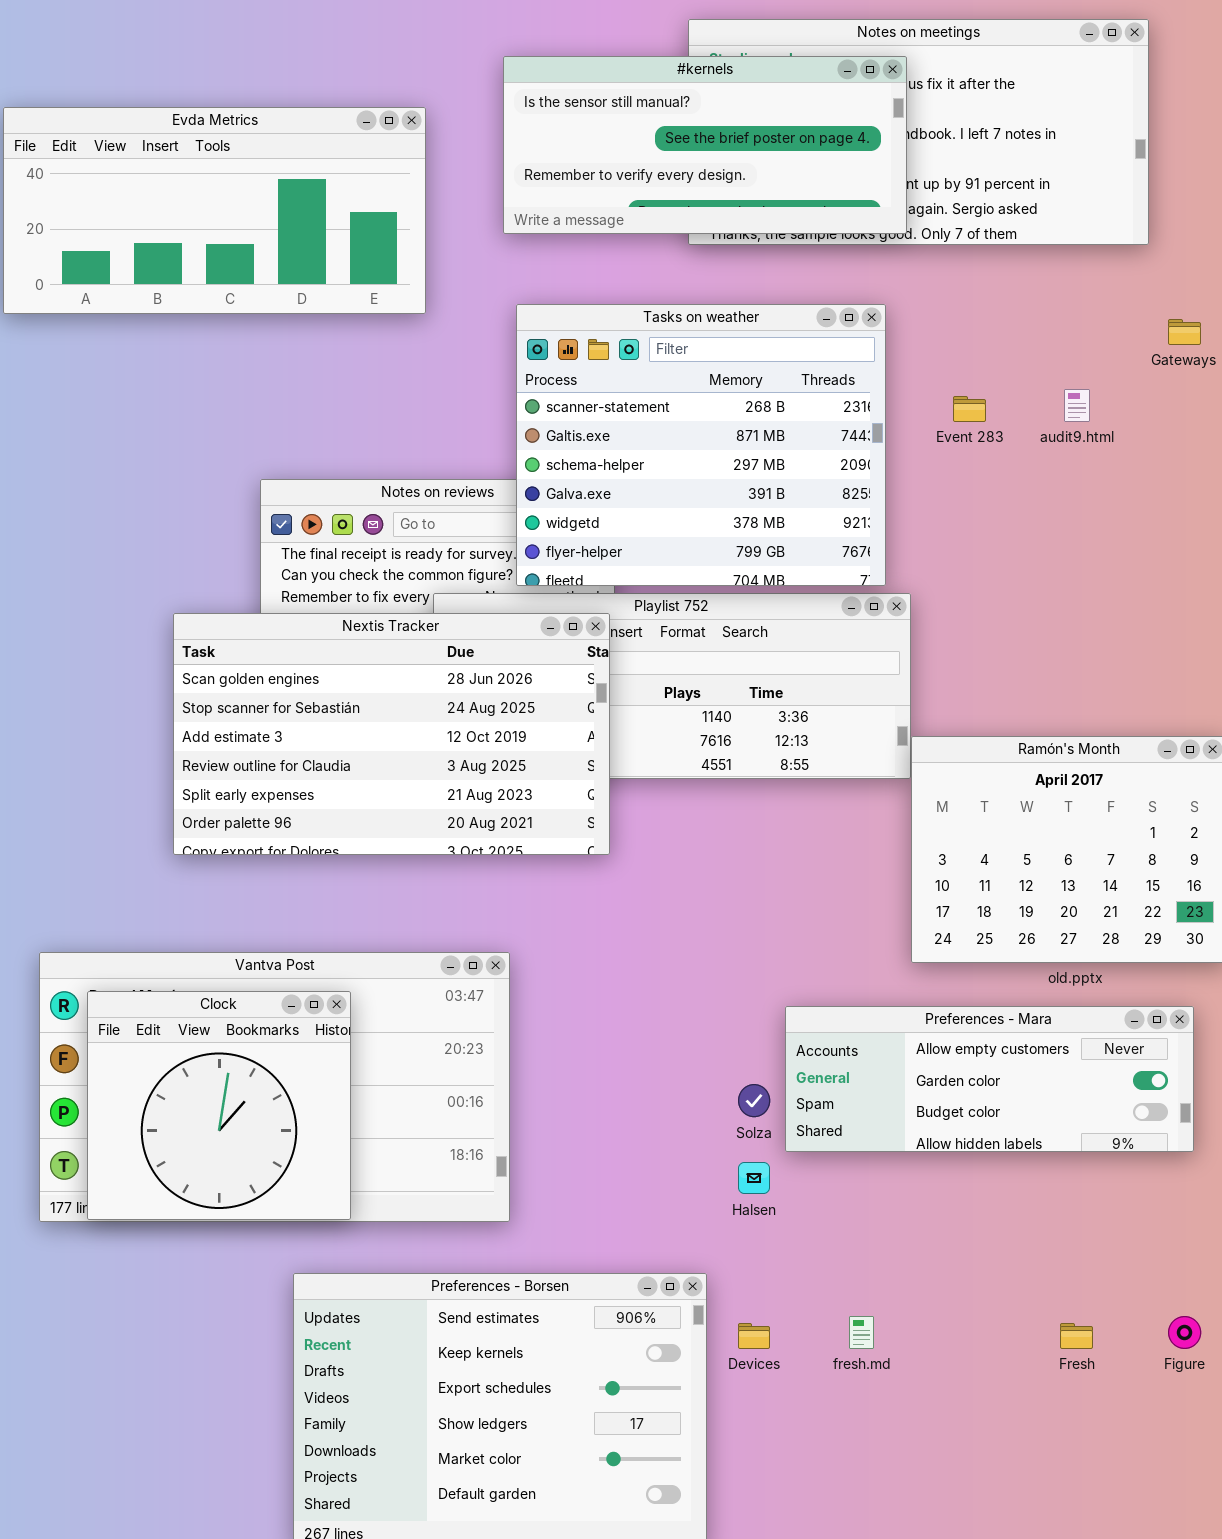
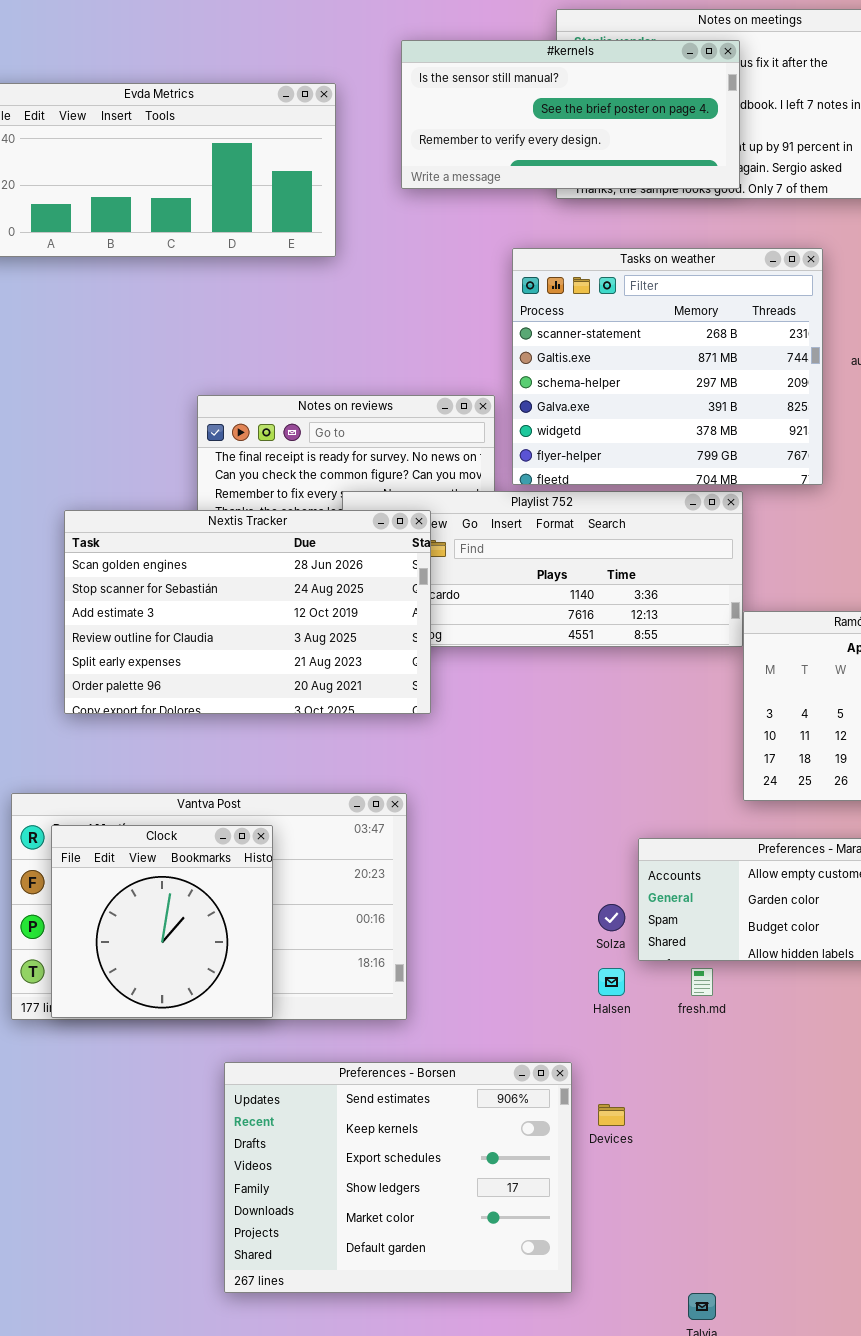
Tasks on weather: [516,304,886,586] -> [512,248,823,485], moved
Nextis Tracker: [173,613,610,855] -> [64,510,431,714], moved
fresh.md: [849,1316,874,1349] -> [691,968,713,996], moved

